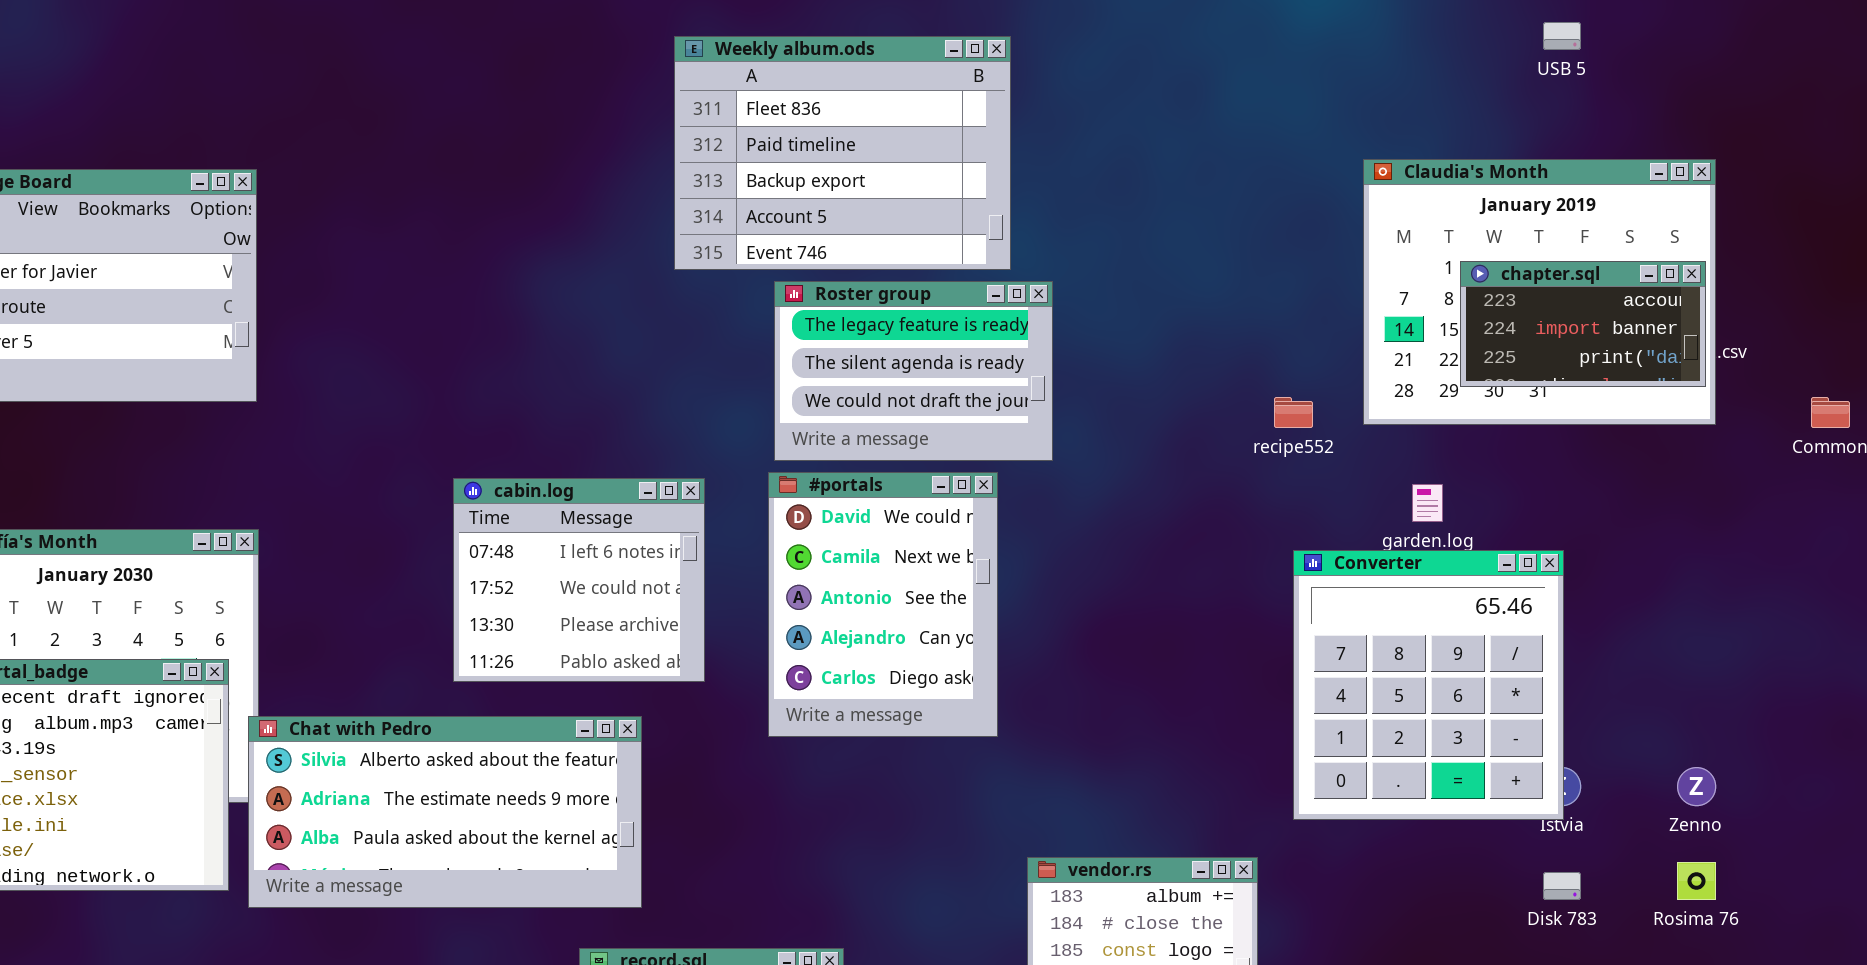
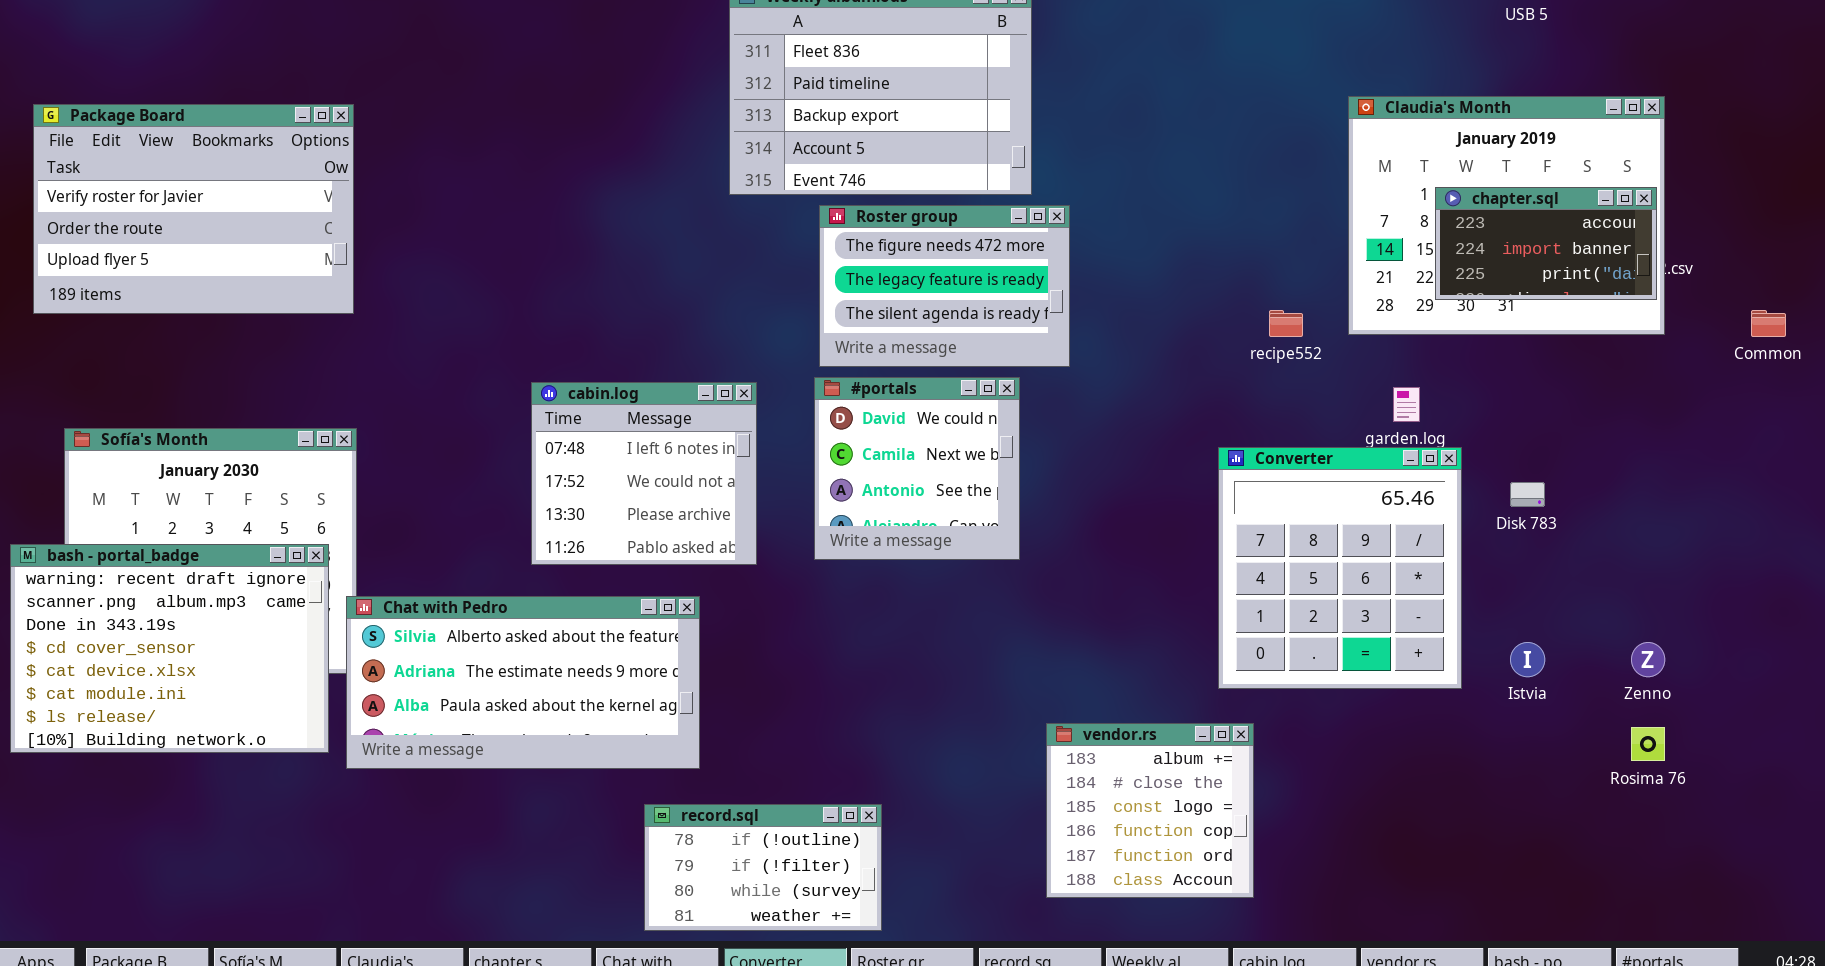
Roster group: [774,281,1053,461] -> [819,205,1070,367], scrolled up 1 row
#portals: [768,472,998,737] -> [814,377,1020,560], resized
Converter: [1293,550,1564,820] -> [1218,447,1462,689], moved
Disk 783: [1543,872,1581,900] -> [1510,482,1545,507], moved

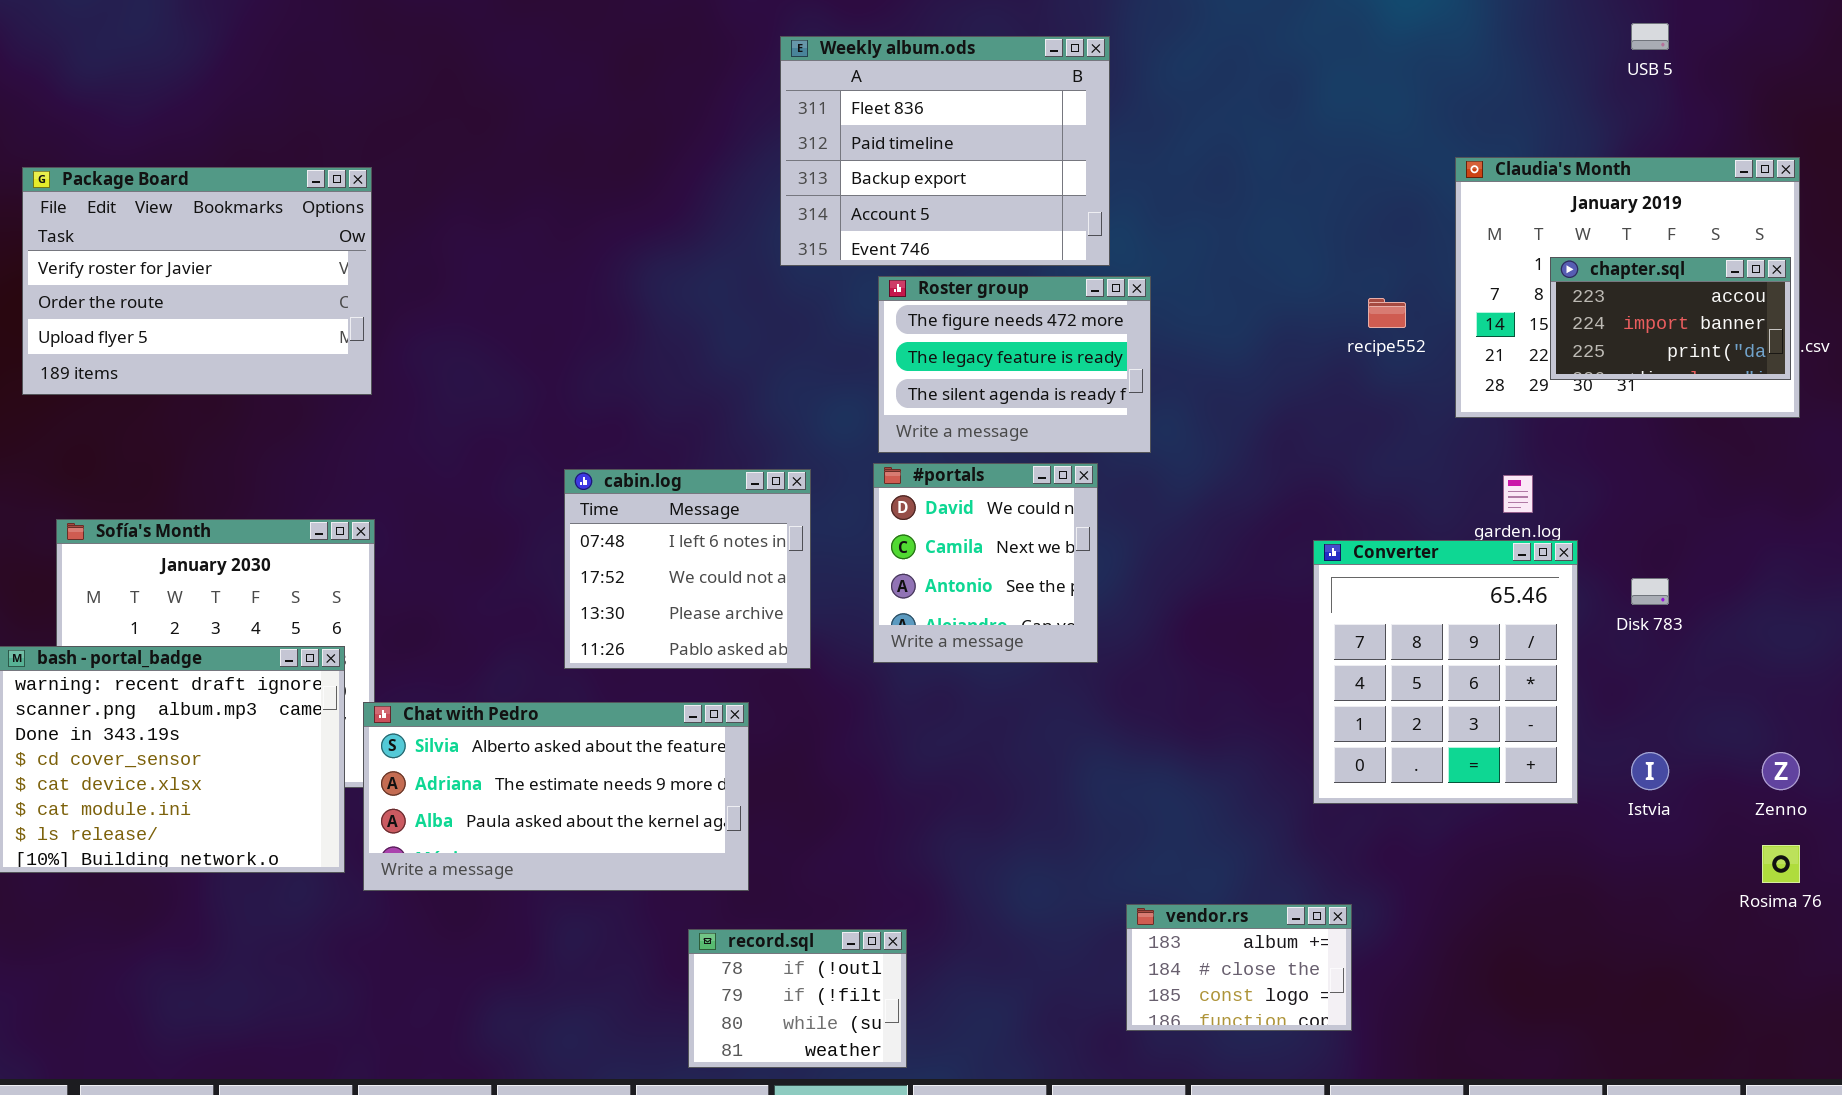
recipe552: [1269,310,1303,337] -> [1368,298,1406,328], moved
vendor.rs: [1046,723,1254,898] -> [1126,904,1352,1031], resized
record.sql: [644,804,882,931] -> [688,929,907,1068], resized

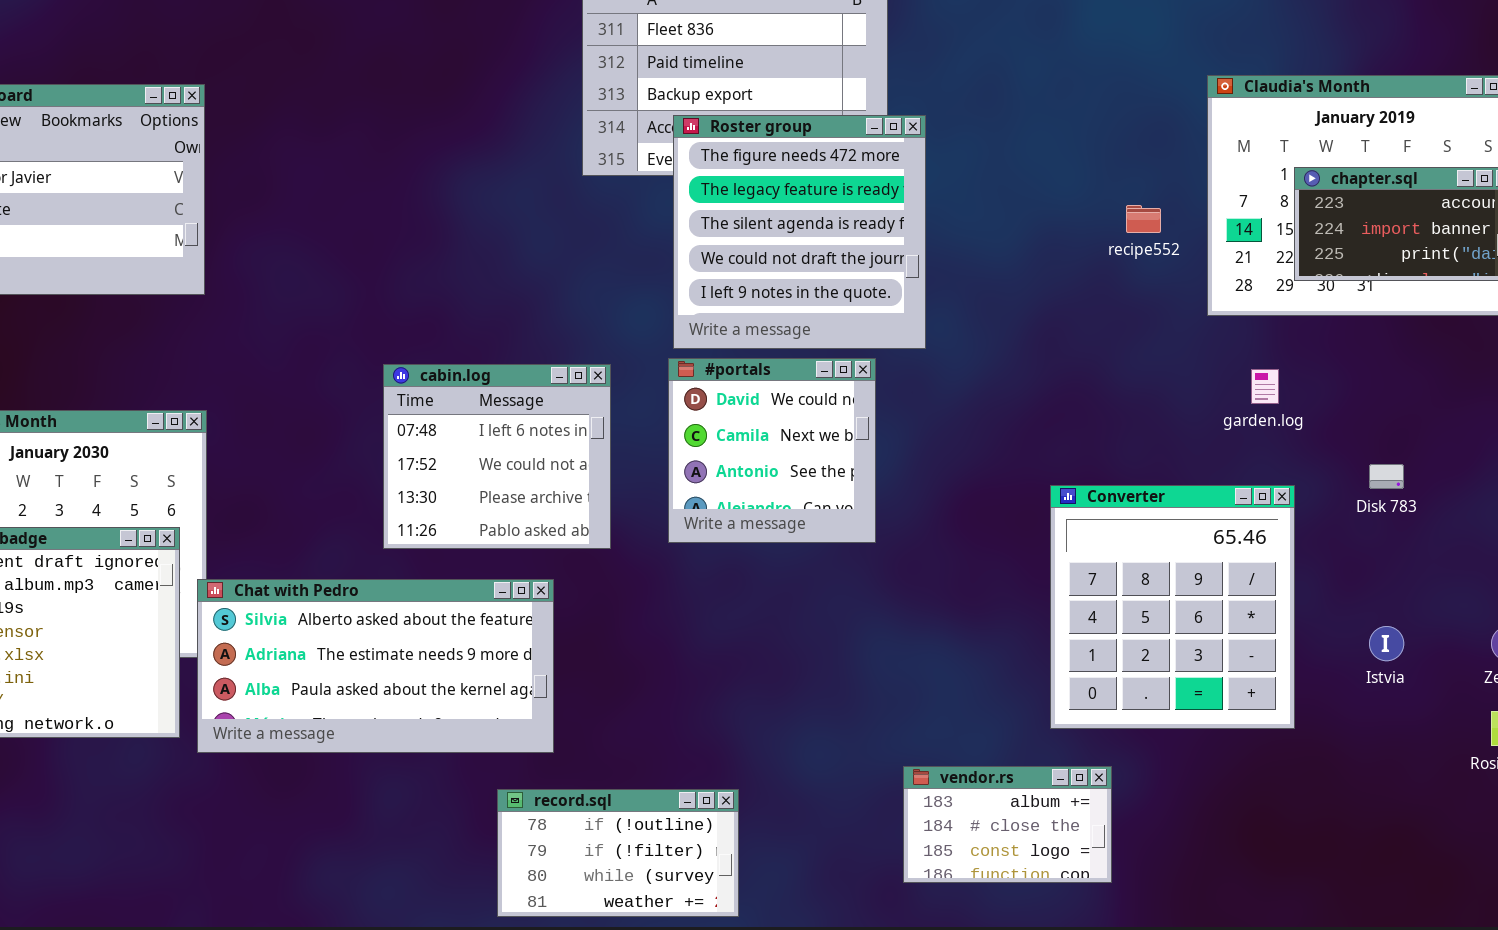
Roster group: [878,276,1151,453] -> [673,115,926,349], resized
Converter: [1313,540,1578,804] -> [1050,485,1295,729], moved
record.sql: [688,929,907,1068] -> [497,789,739,917], resized

